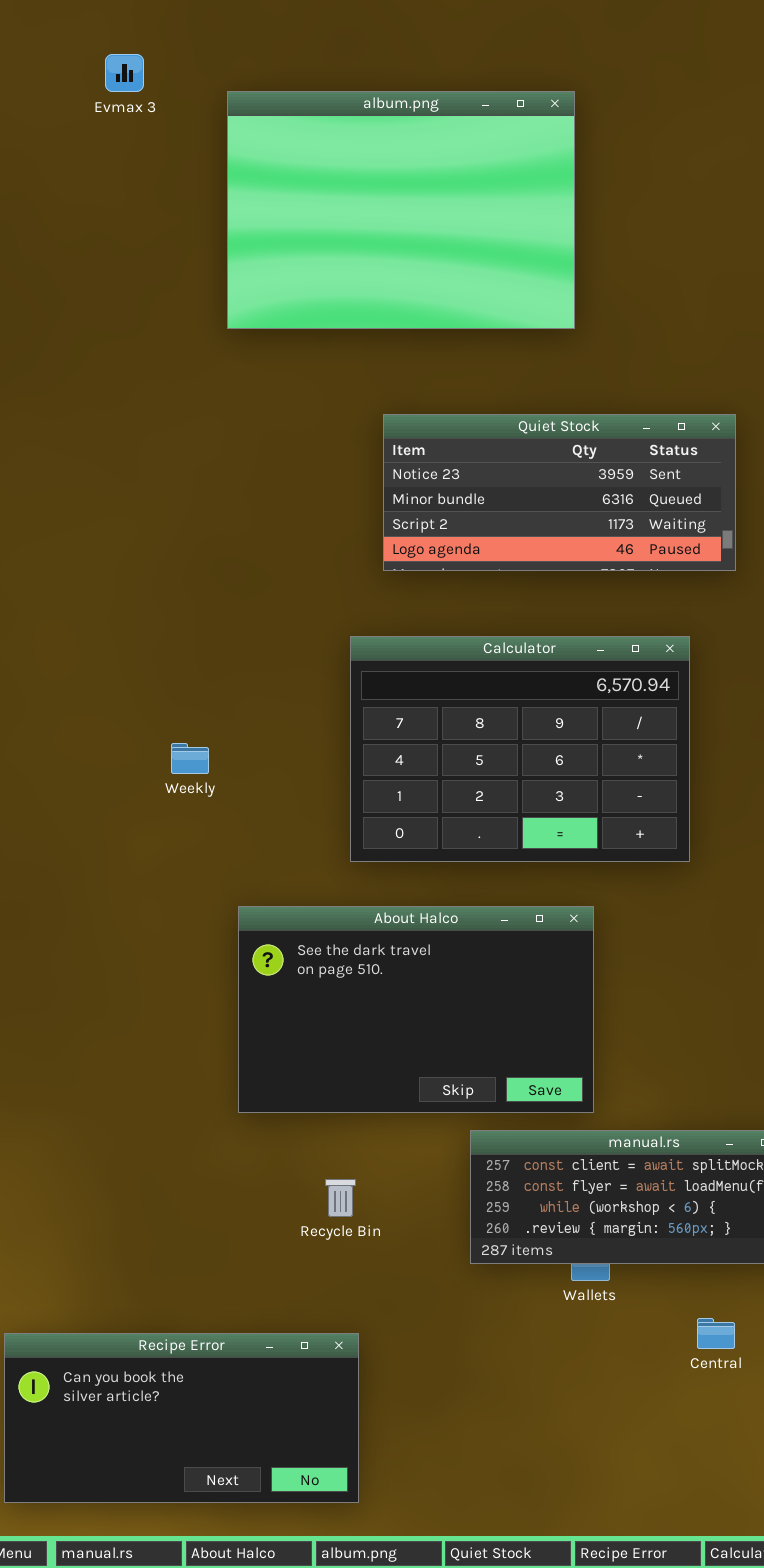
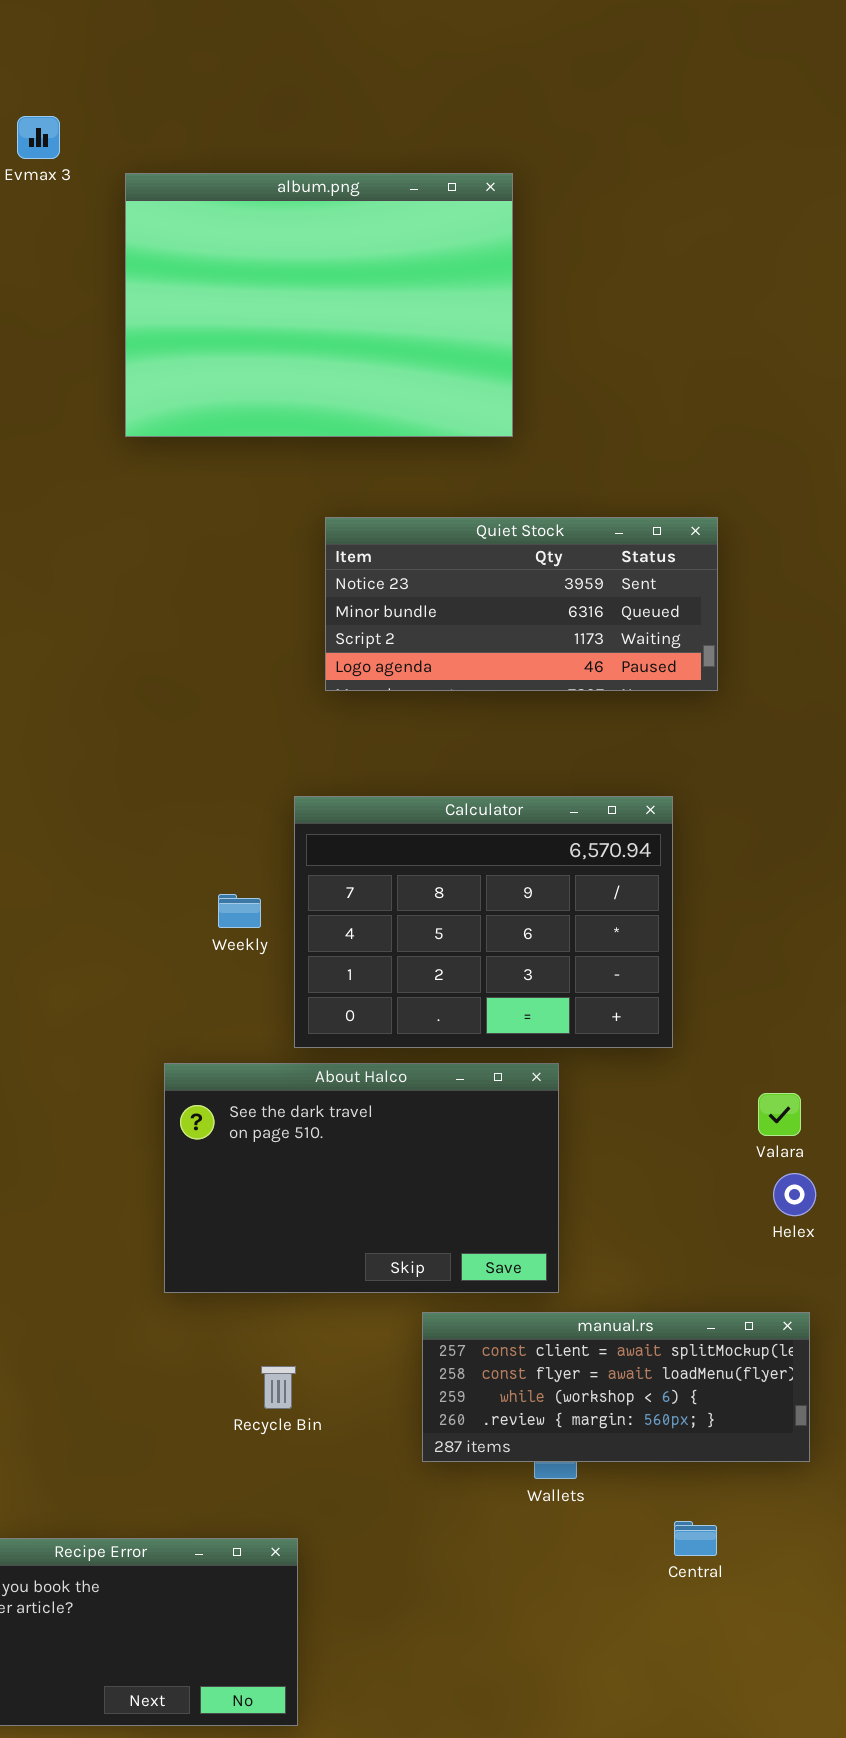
album.png: [227,91,575,329] -> [125,173,513,437], moved
Calculator: [350,636,690,862] -> [294,796,673,1048], moved
Weekly: [171,743,209,774] -> [218,894,261,928], moved

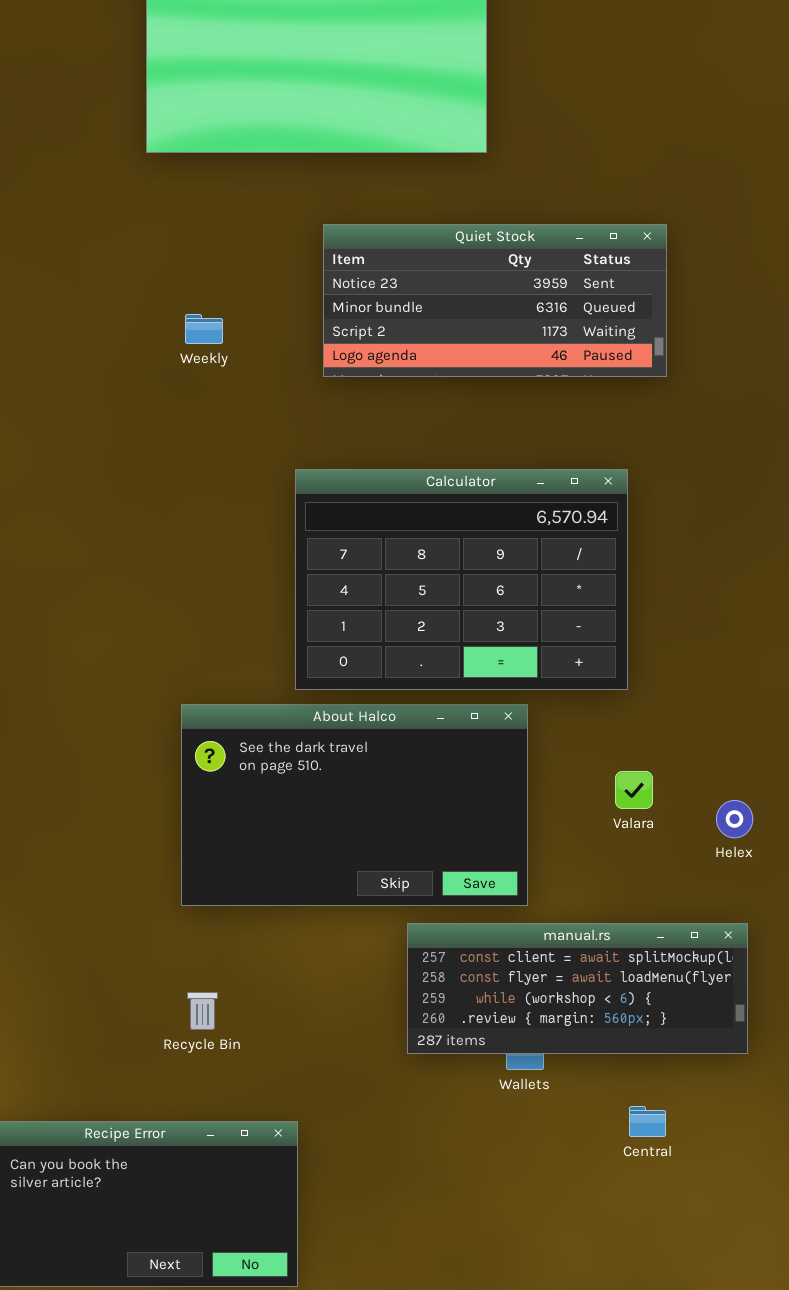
Weekly: [218,894,261,928] -> [185,314,223,344], moved
Valara: [758,1093,801,1136] -> [615,771,653,809], moved
Recycle Bin: [261,1366,296,1409] -> [187,992,218,1030], moved

